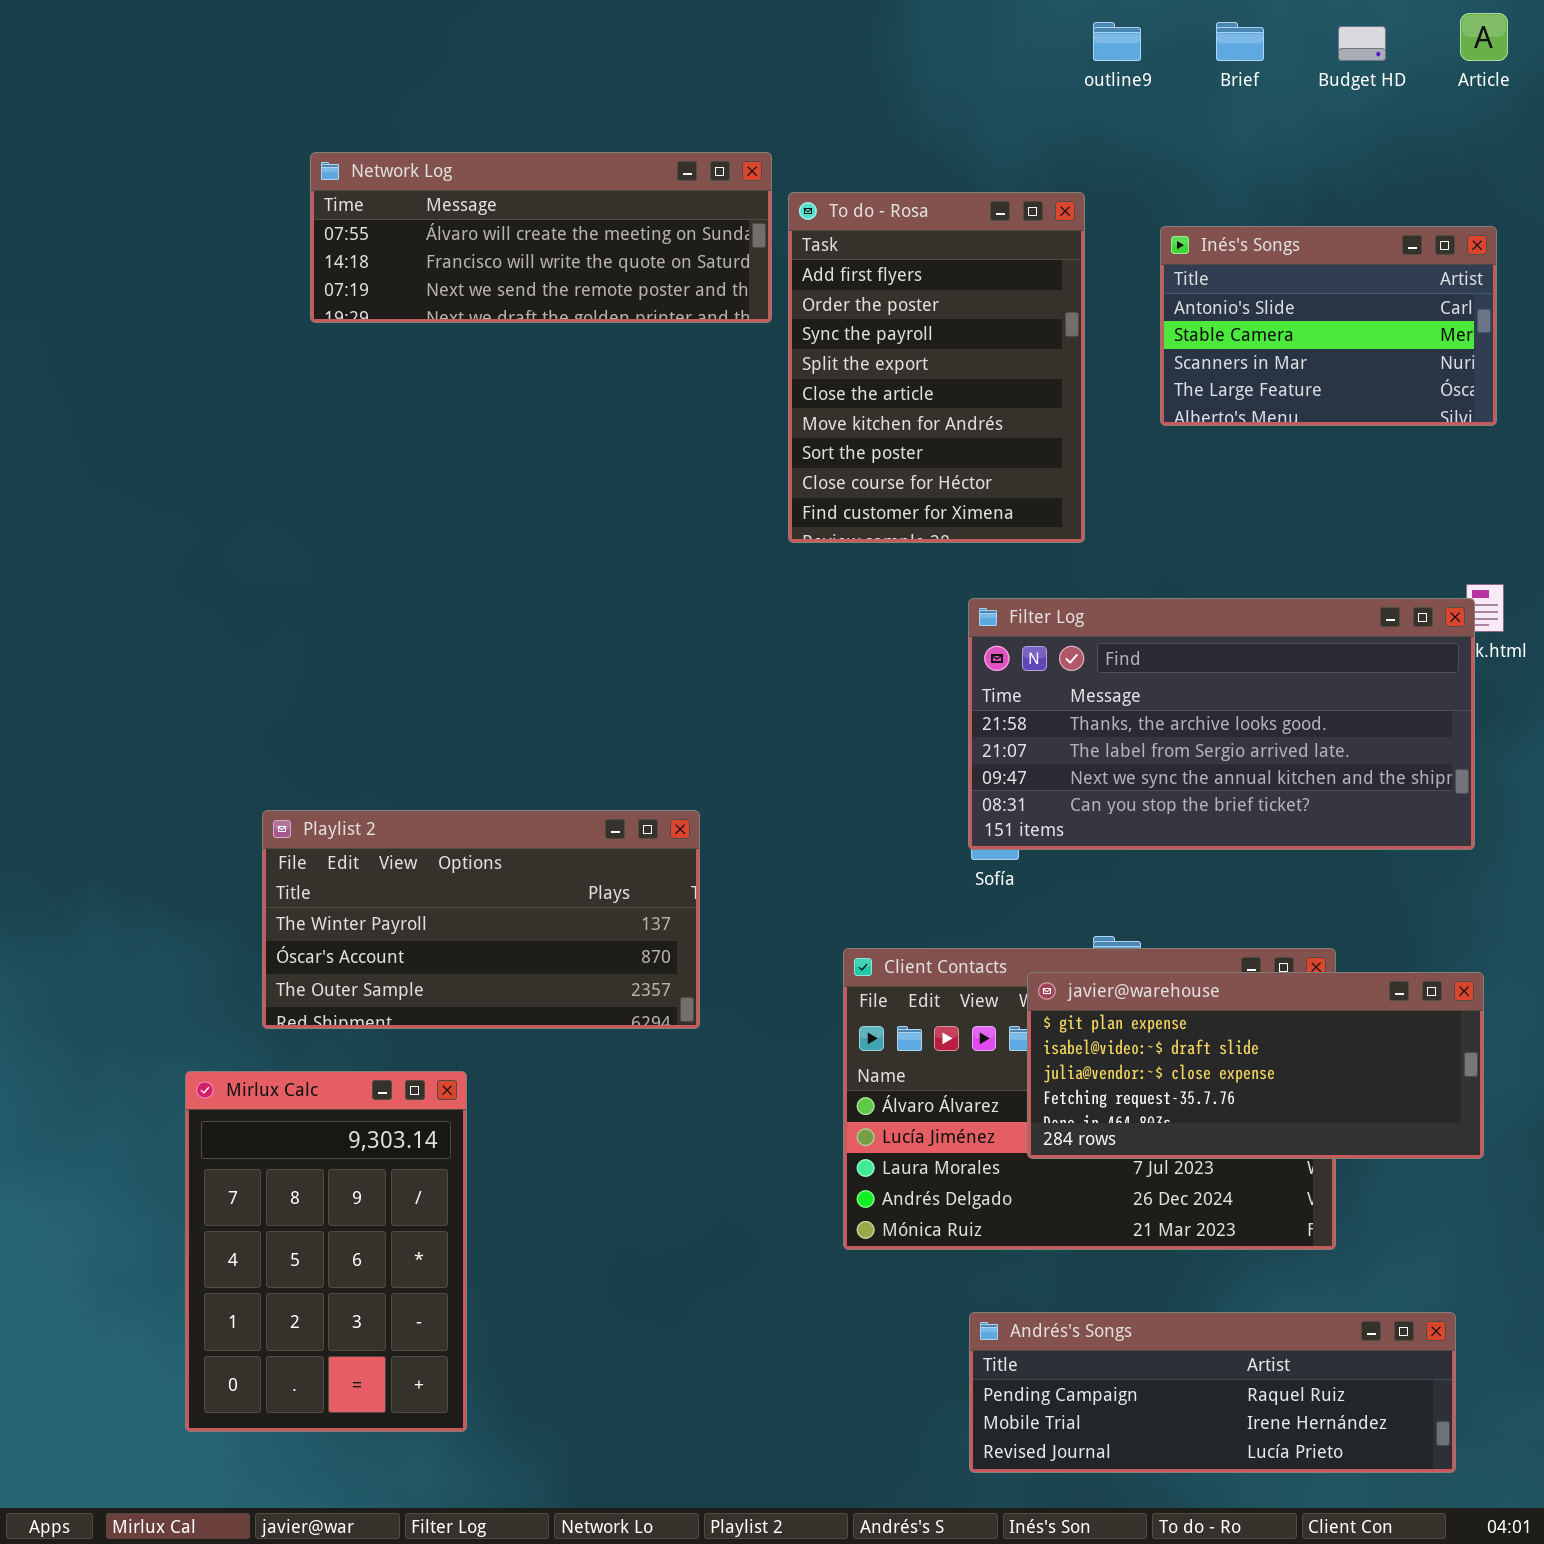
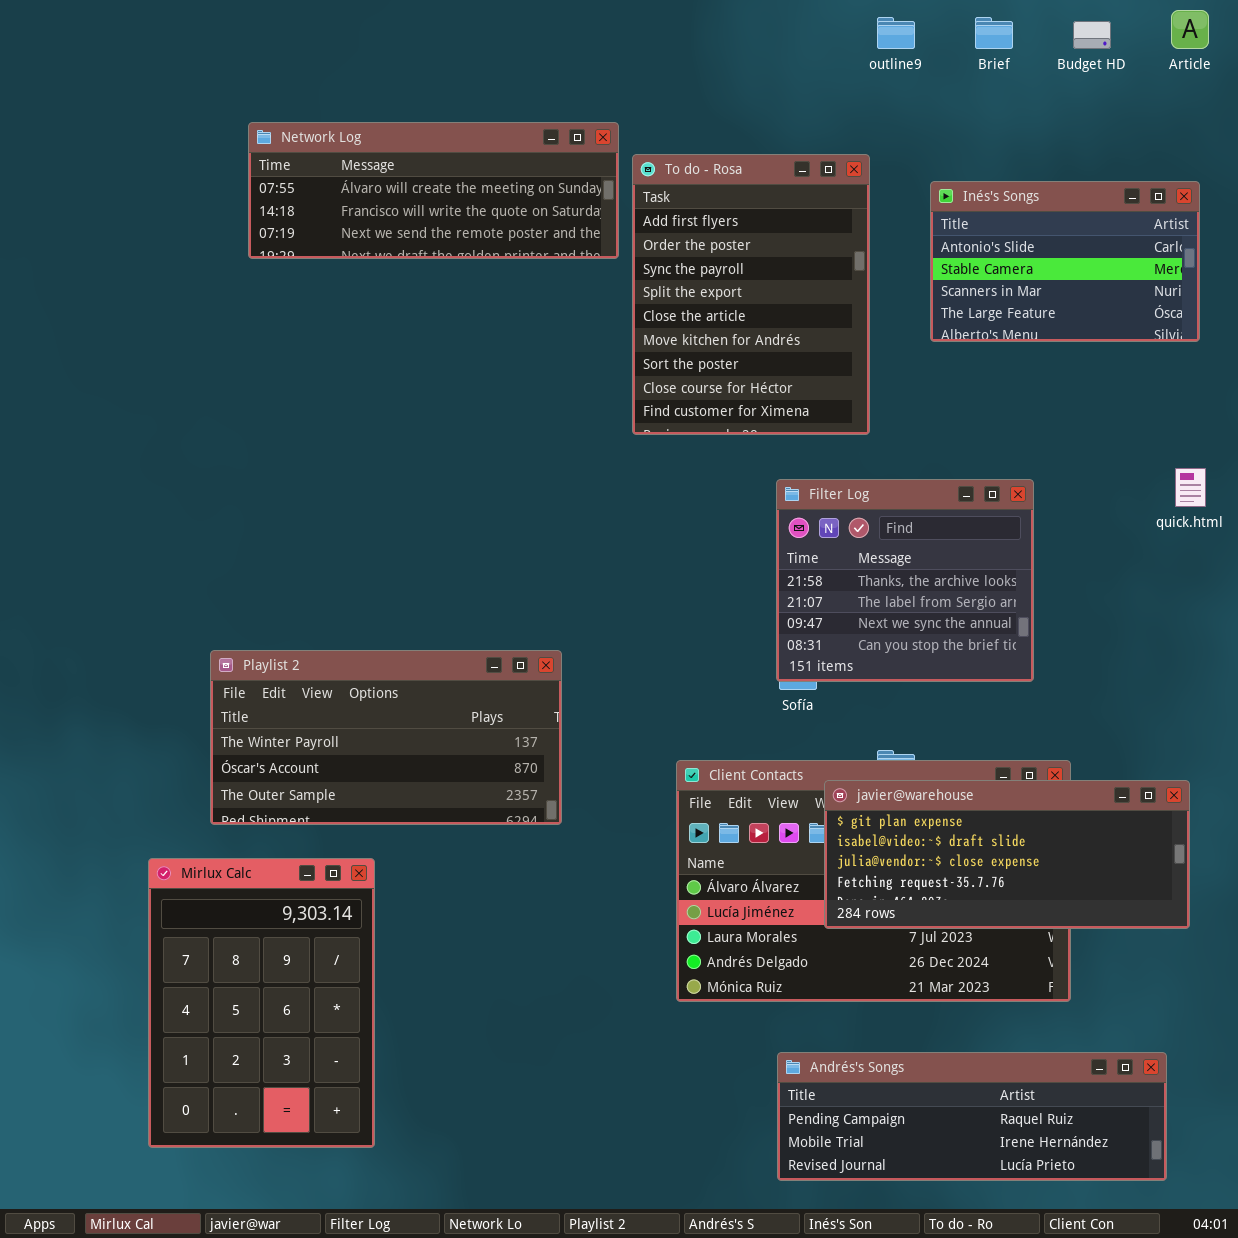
Filter Log: [968,598,1475,850] -> [776,479,1034,682], resized

